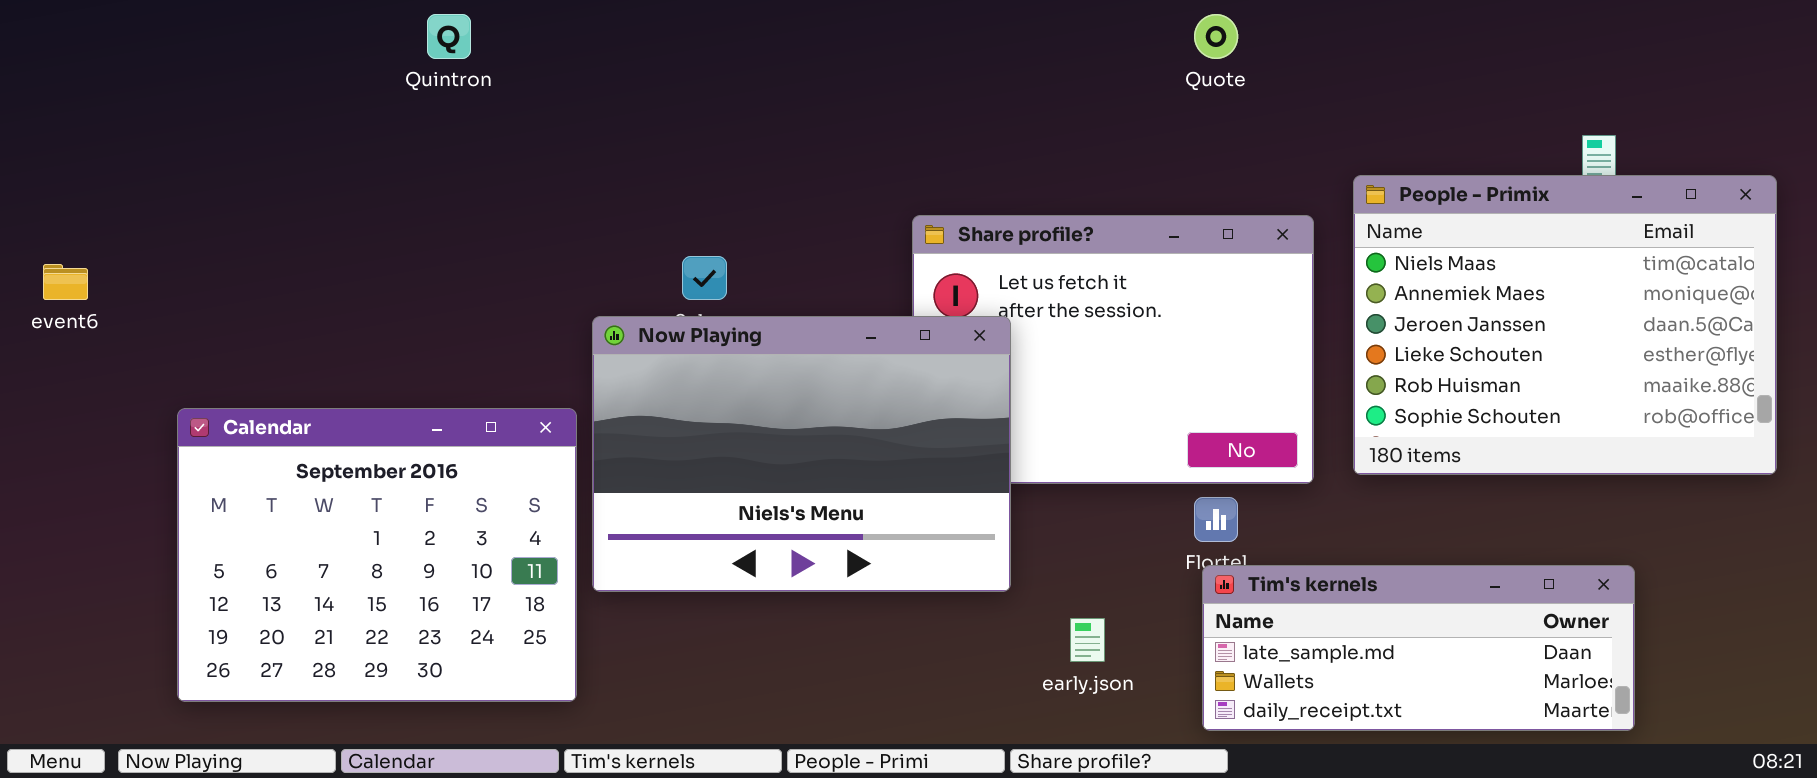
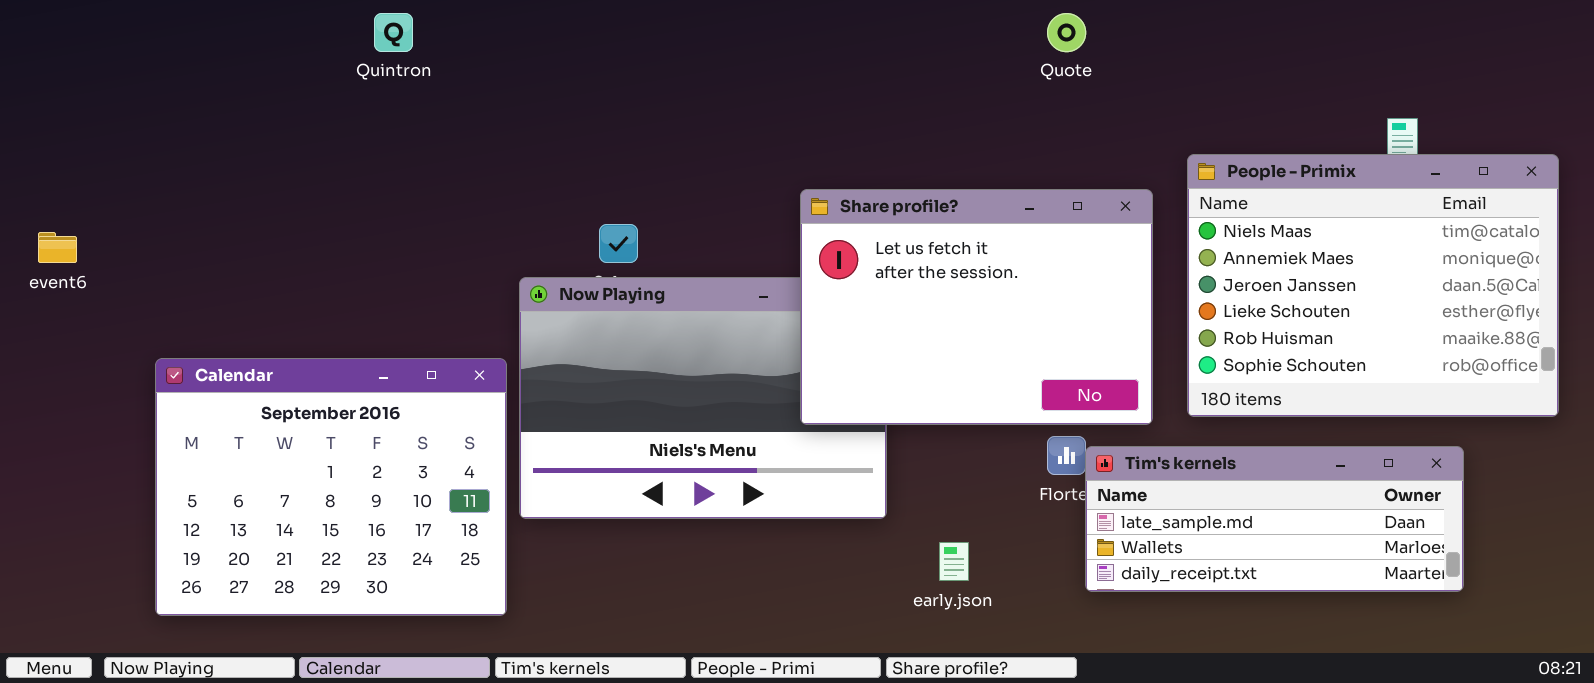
Share profile?: [912,215,1314,484] -> [800,189,1153,425], raised
Tim's kernels: [1202,565,1635,731] -> [1085,446,1464,592], moved

